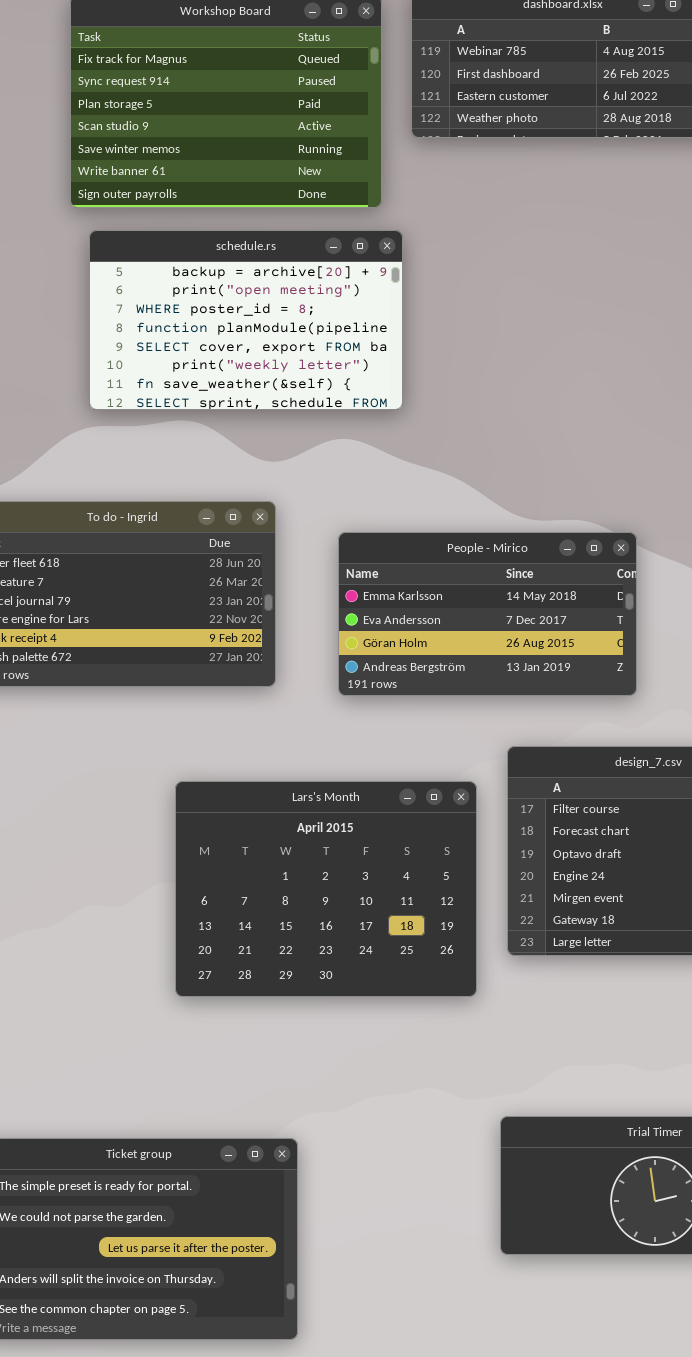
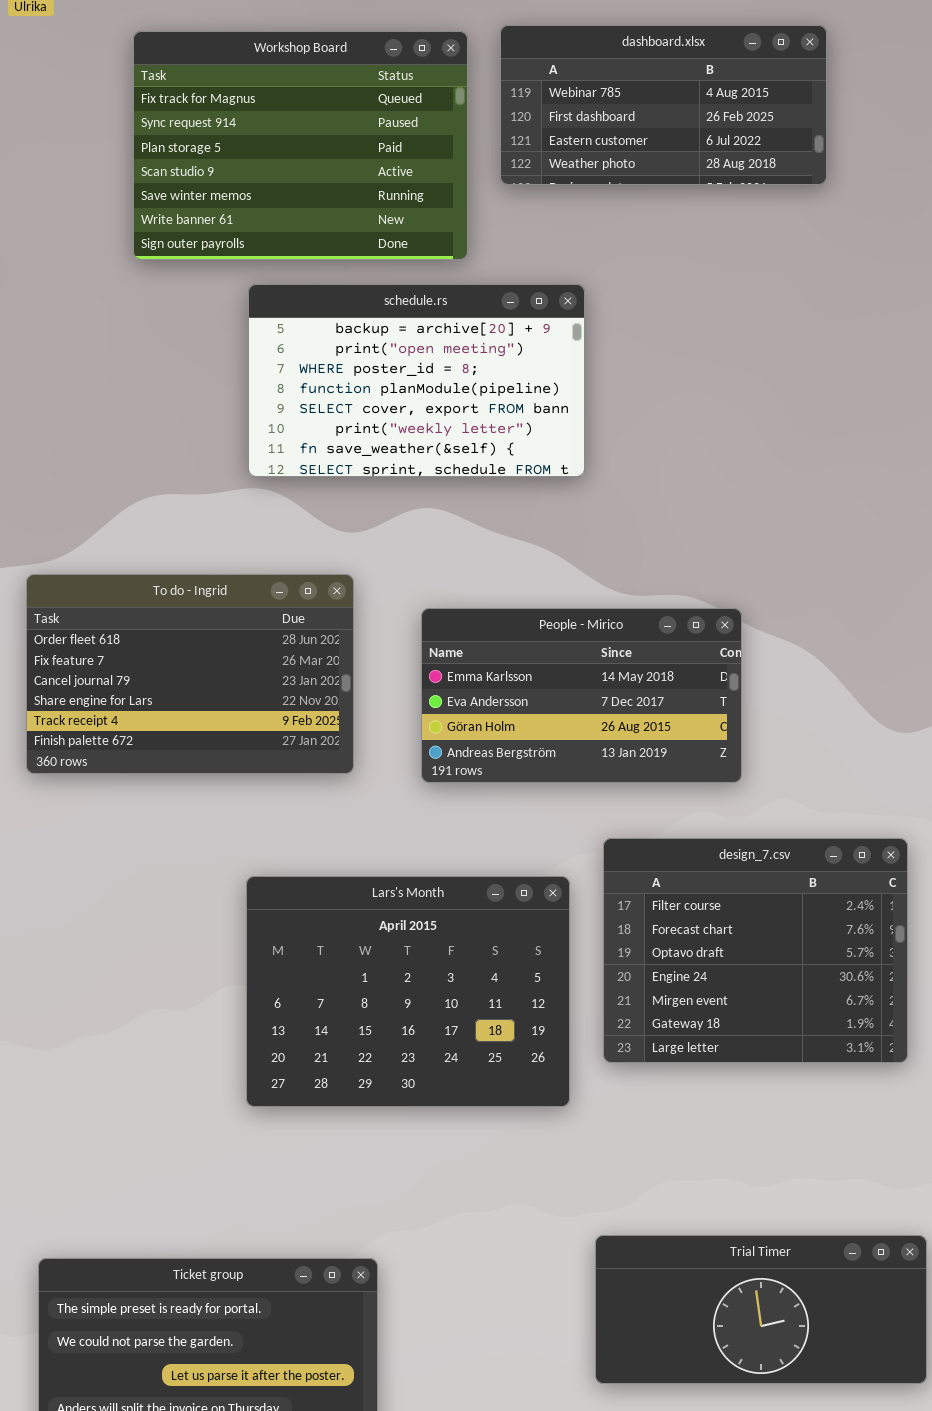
schedule.rs: [89,230,403,410] -> [248,284,585,477], moved

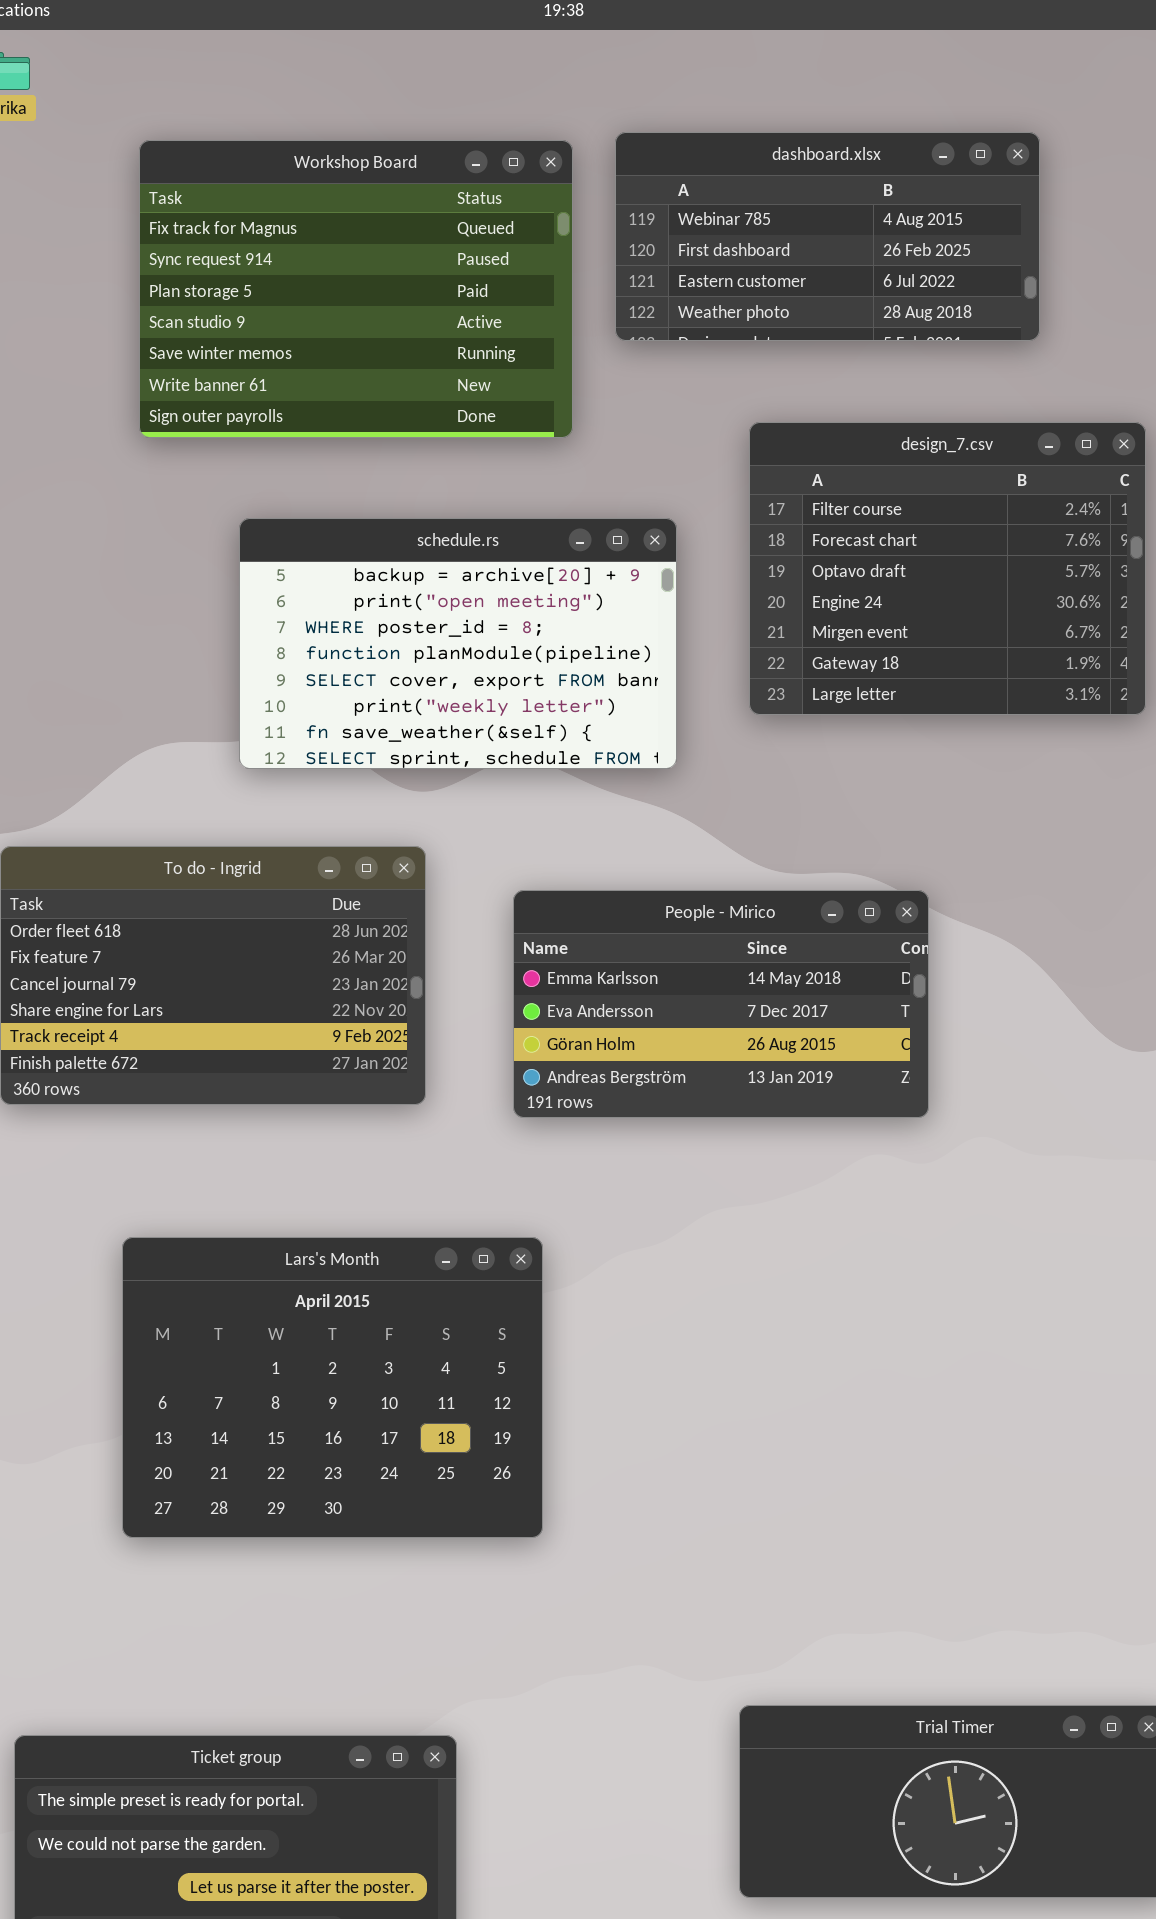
schedule.rs: [248,284,585,477] -> [239,518,677,769], moved
design_7.csv: [603,838,908,1063] -> [749,422,1146,715], moved
Lars's Month: [246,876,570,1107] -> [122,1237,543,1538], moved

